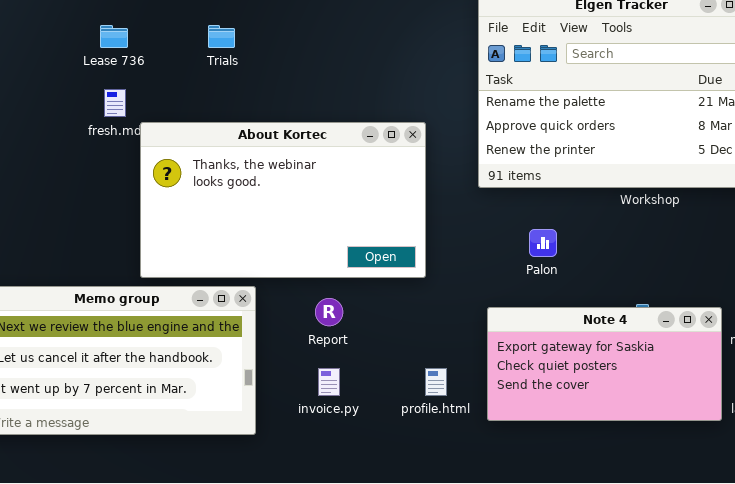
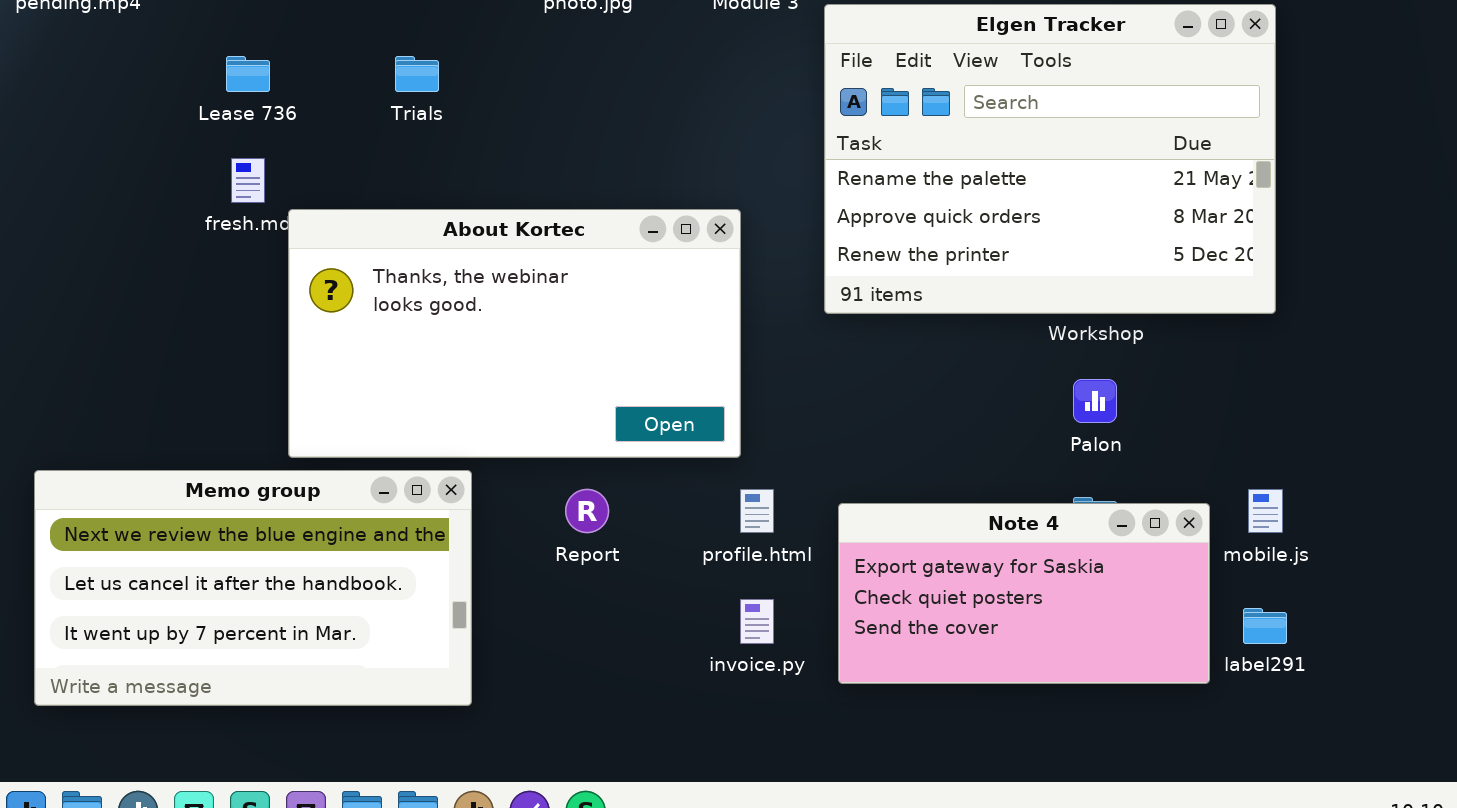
Palon: [529,229,557,257] -> [1073,379,1117,423], moved
invoice.py: [318,368,340,396] -> [740,599,774,644], moved
profile.html: [425,368,447,396] -> [740,489,774,533], moved

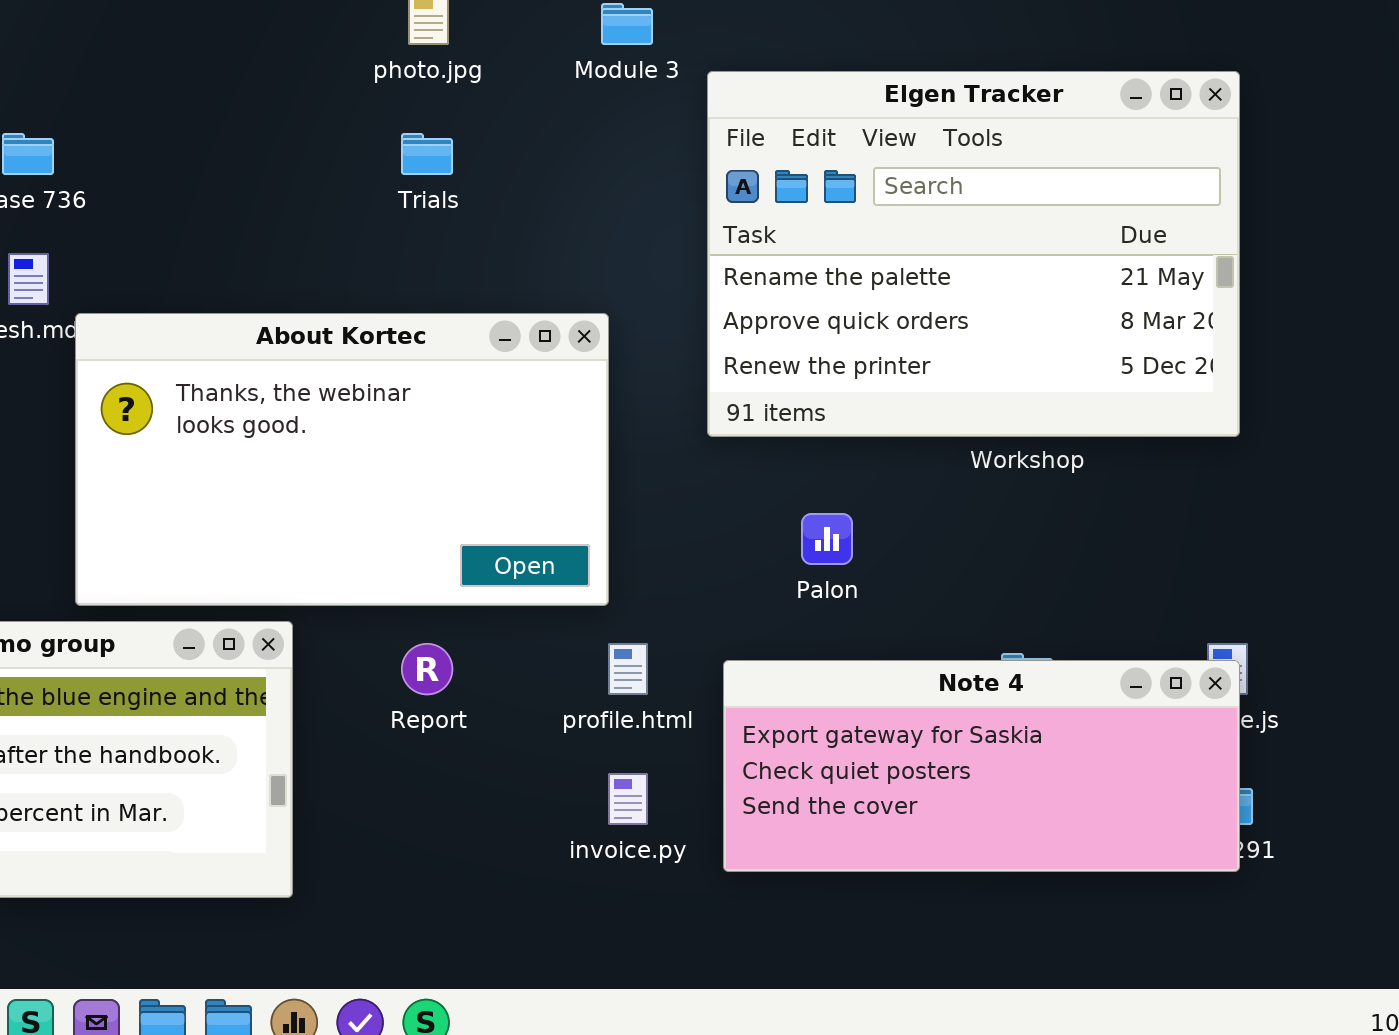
Trials: [395,56,439,92] -> [401,133,453,175], moved
Palon: [1073,379,1117,423] -> [801,513,853,565], moved
Note 4: [838,503,1210,684] -> [723,660,1240,872], resized

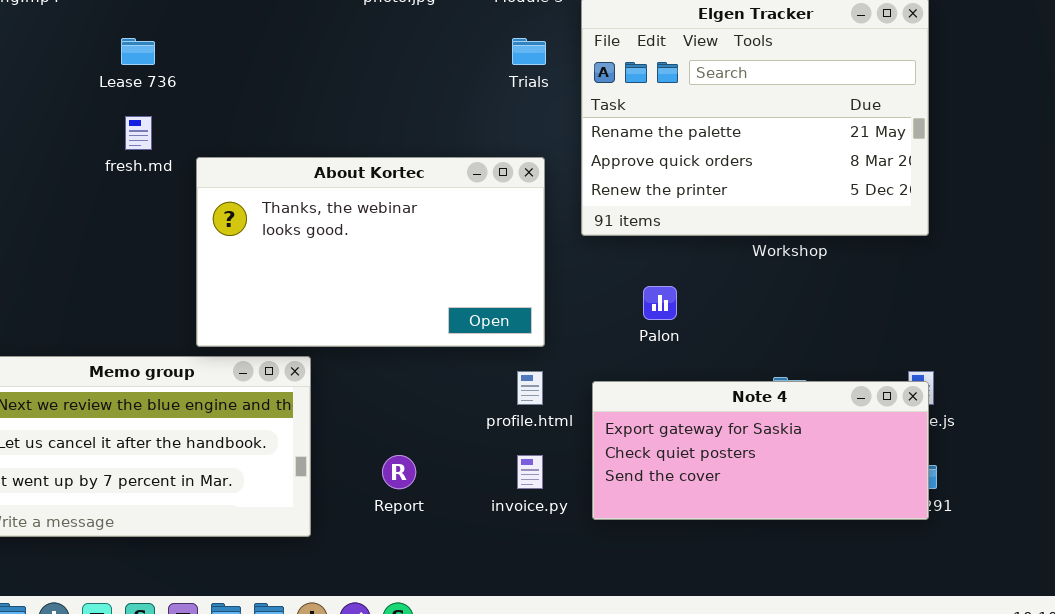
Trials: [401,133,453,175] -> [512,38,546,65], moved
About Kortec: [75,313,609,606] -> [196,157,545,347], moved
Report: [401,643,453,695] -> [382,455,416,489], moved

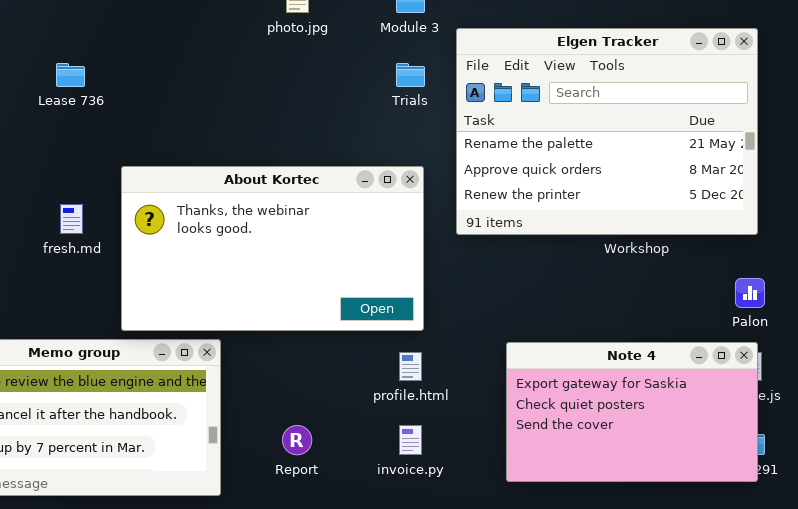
fresh.md: [125,116,152,150] -> [60,204,83,234], moved
Palon: [643,286,677,320] -> [735,278,765,308], moved
Note 4: [592,381,929,520] -> [506,342,758,482], resized

